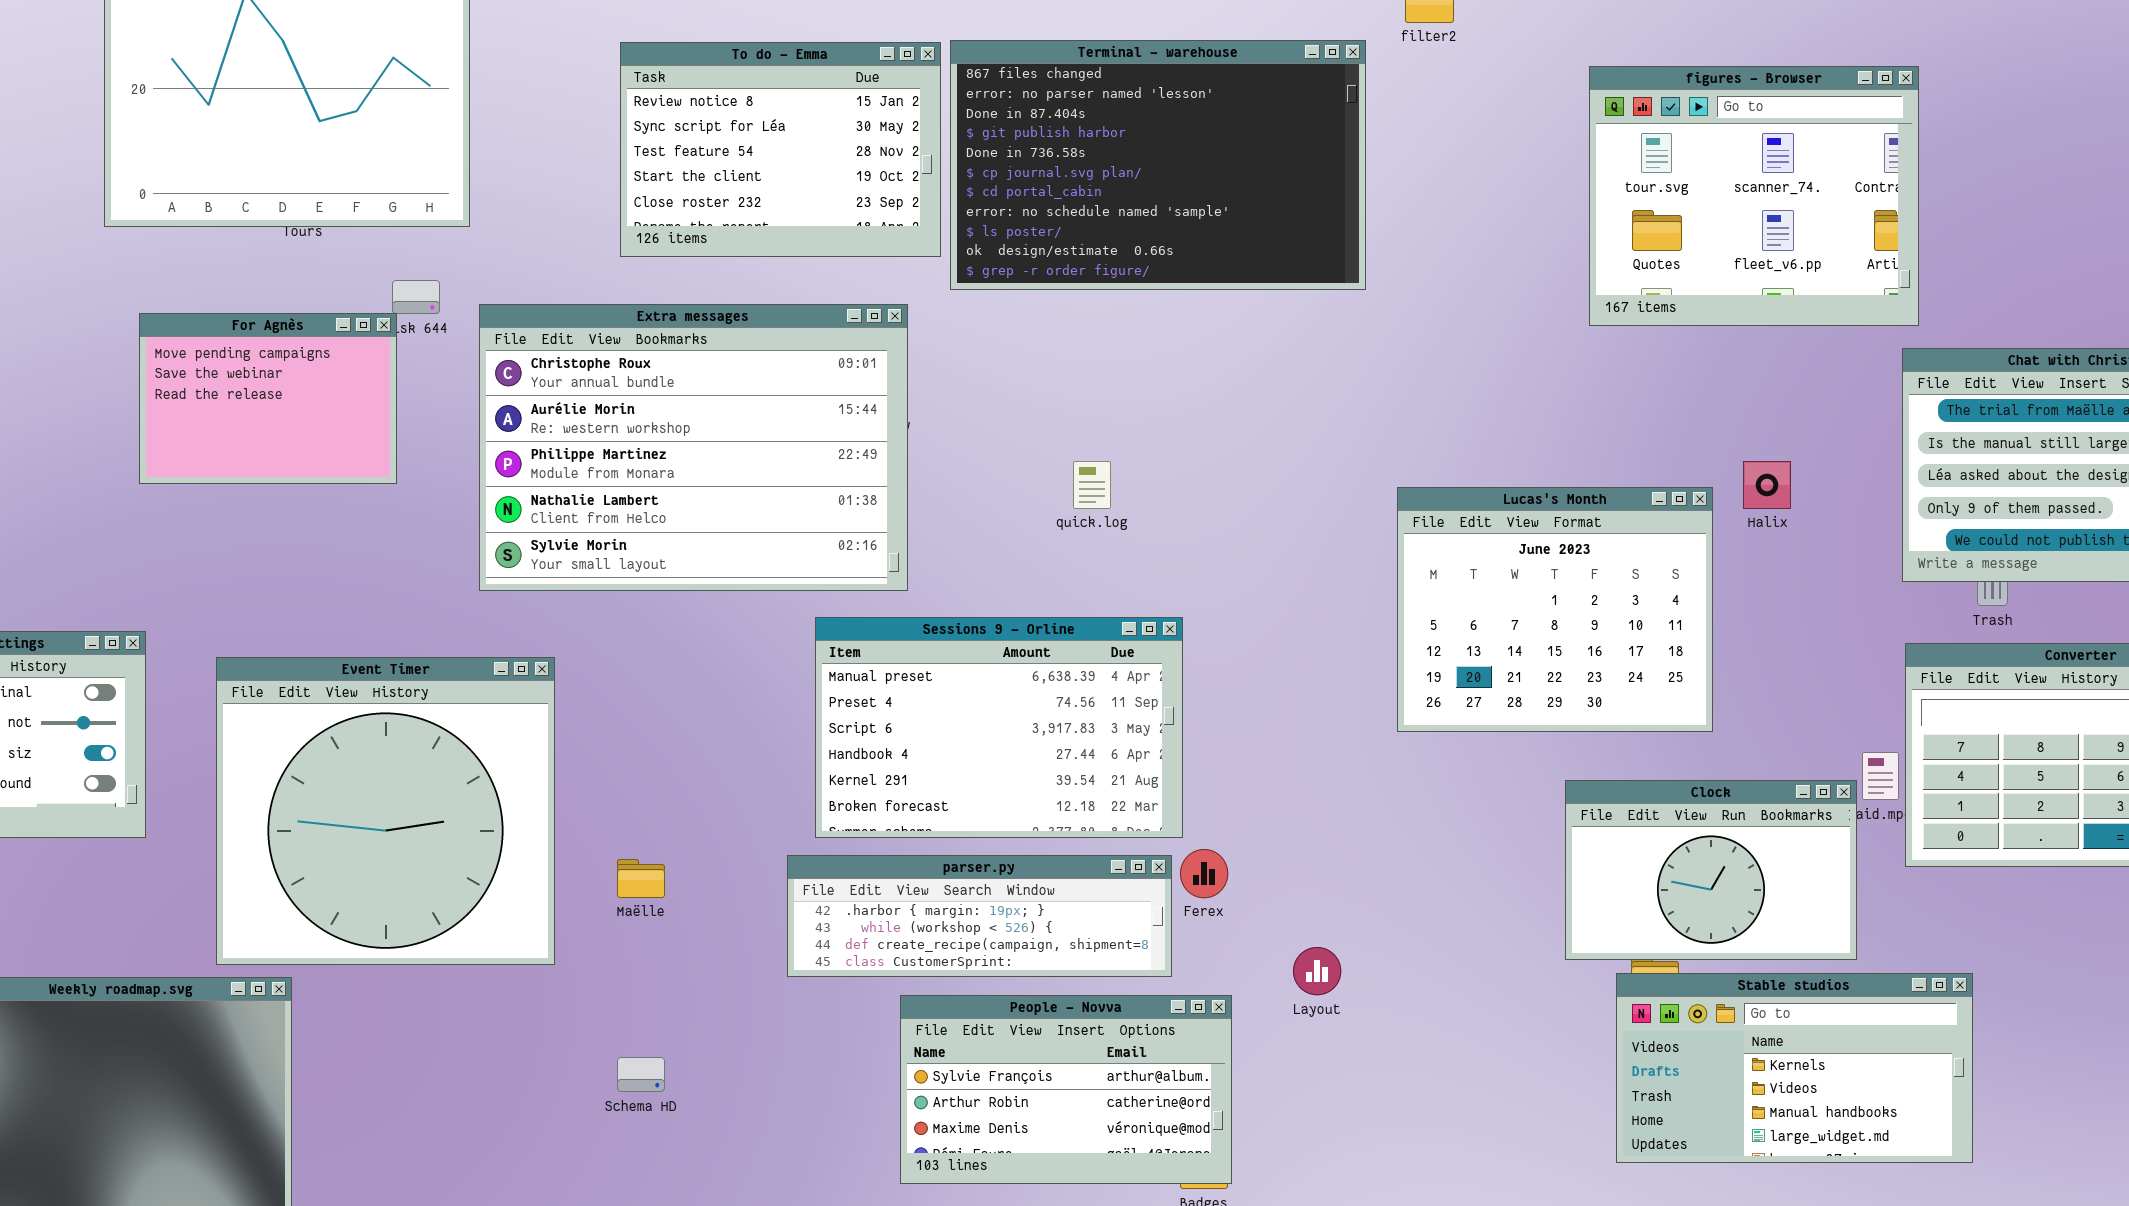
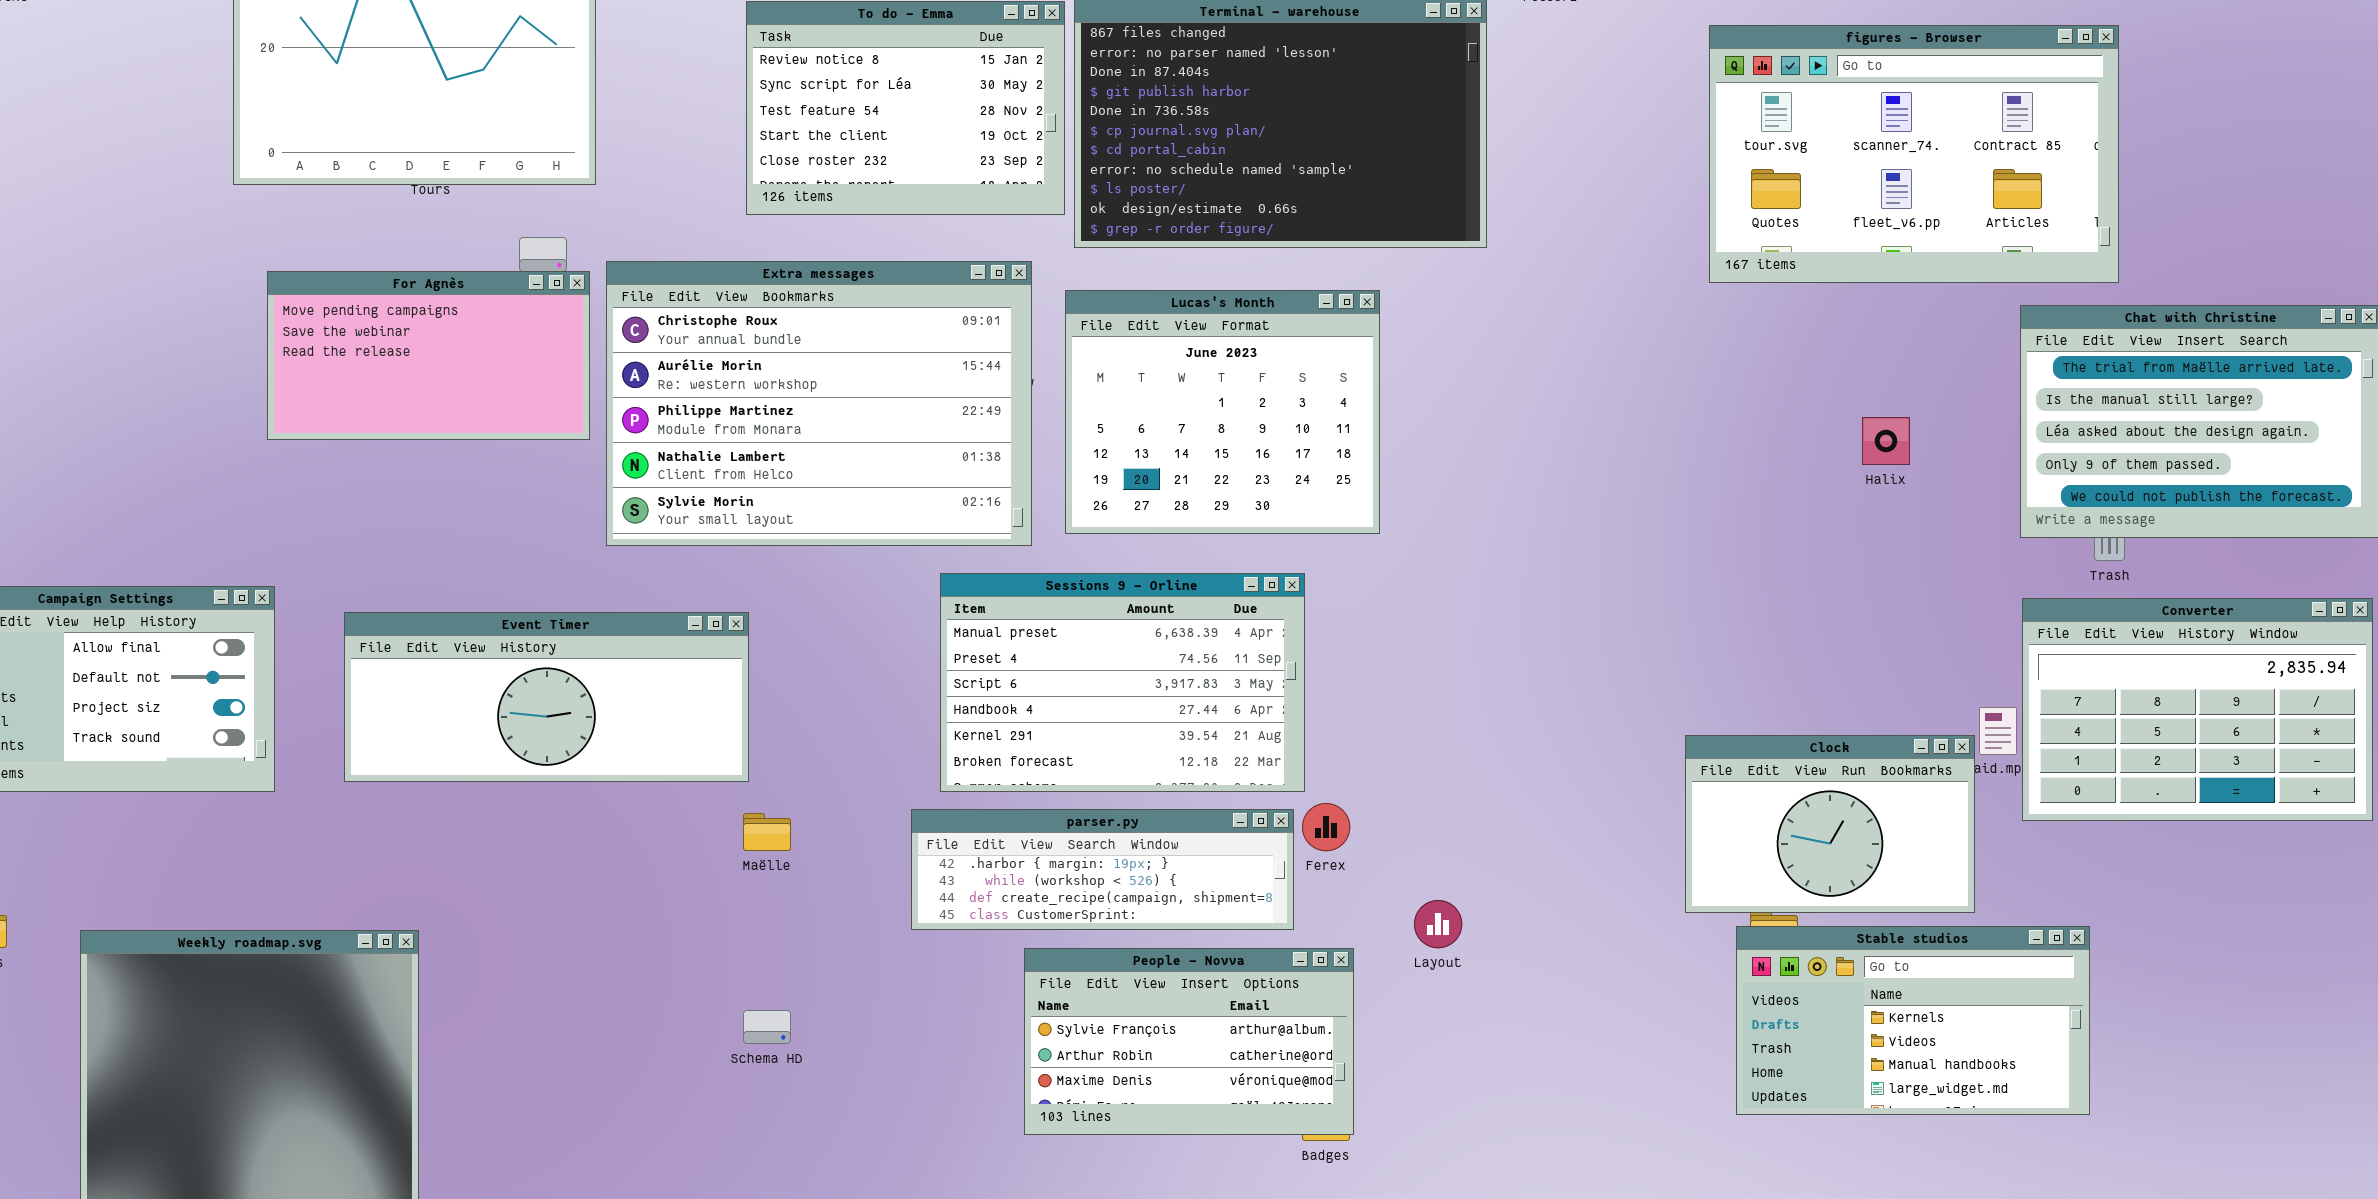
figures - Browser: [1589,66,1919,326] -> [1709,25,2119,283], resized
For Agnès: [139,313,397,484] -> [267,271,590,440], resized
Lucas's Month: [1397,487,1713,732] -> [1065,290,1380,534], moved
Event Timer: [216,657,555,965] -> [344,612,749,782], resized

